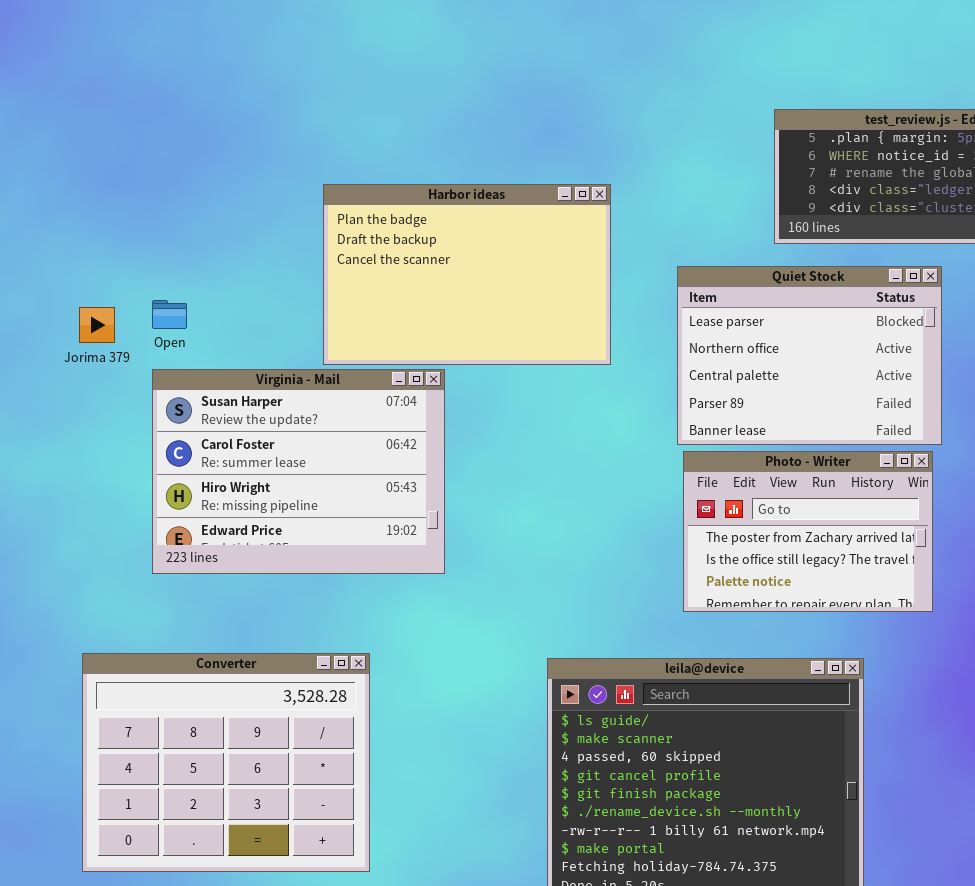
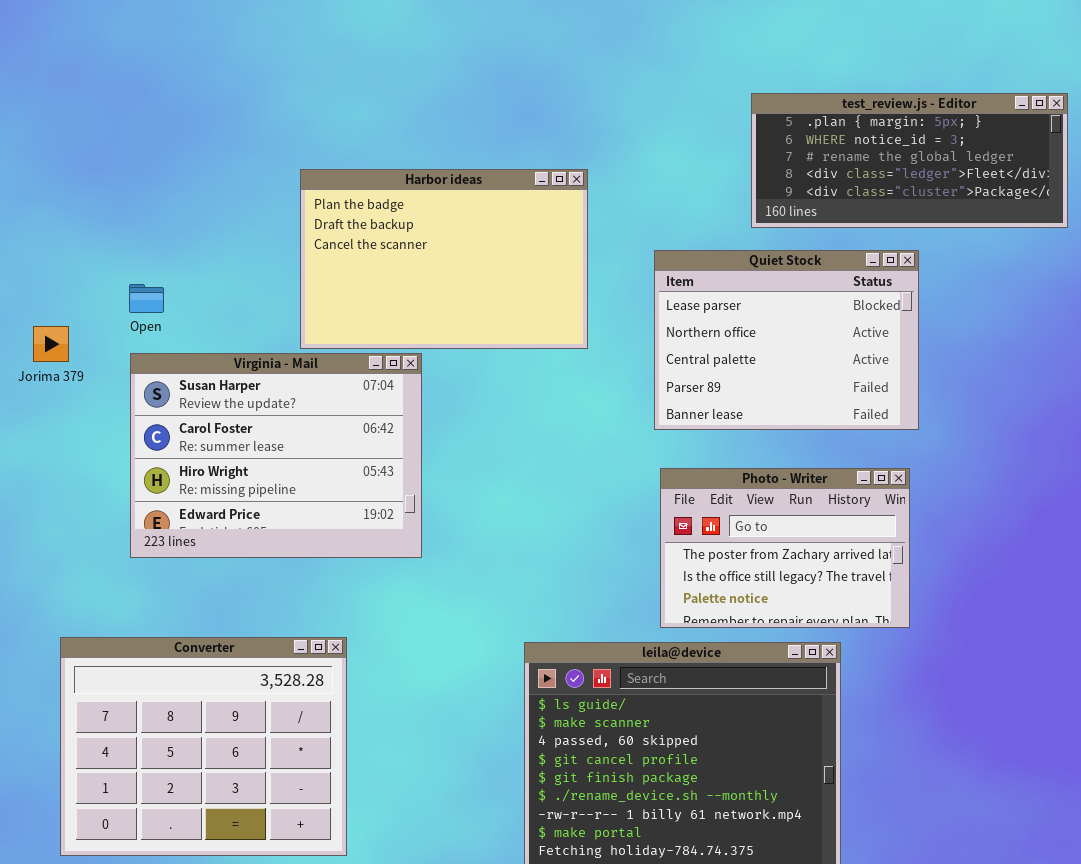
Jorima 379: [79,307,115,343] -> [33,326,69,362], moved
Photo - Writer: [683,451,933,612] -> [660,468,910,628], moved

